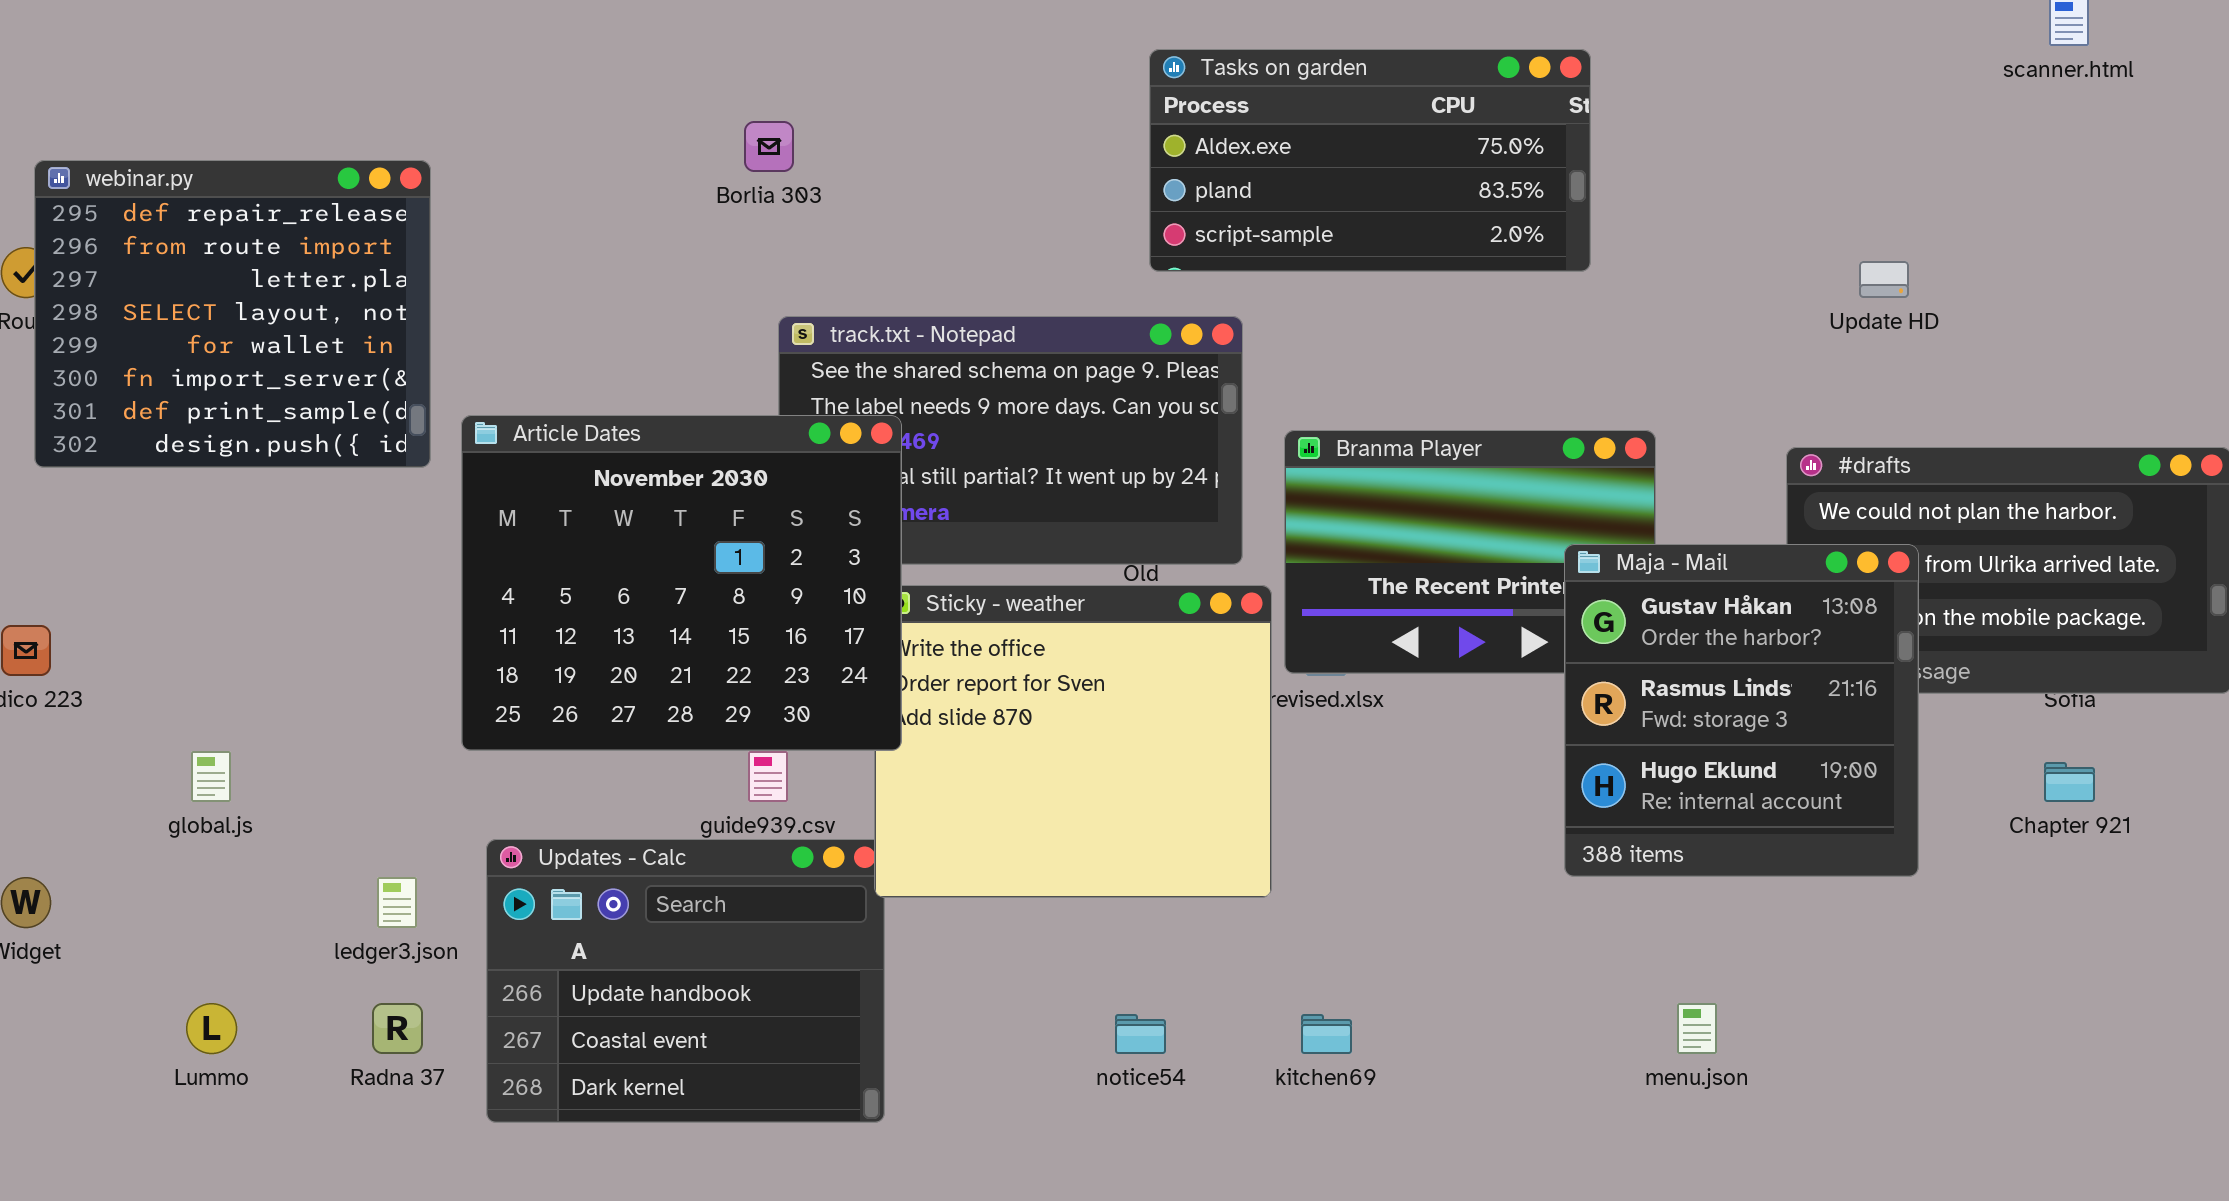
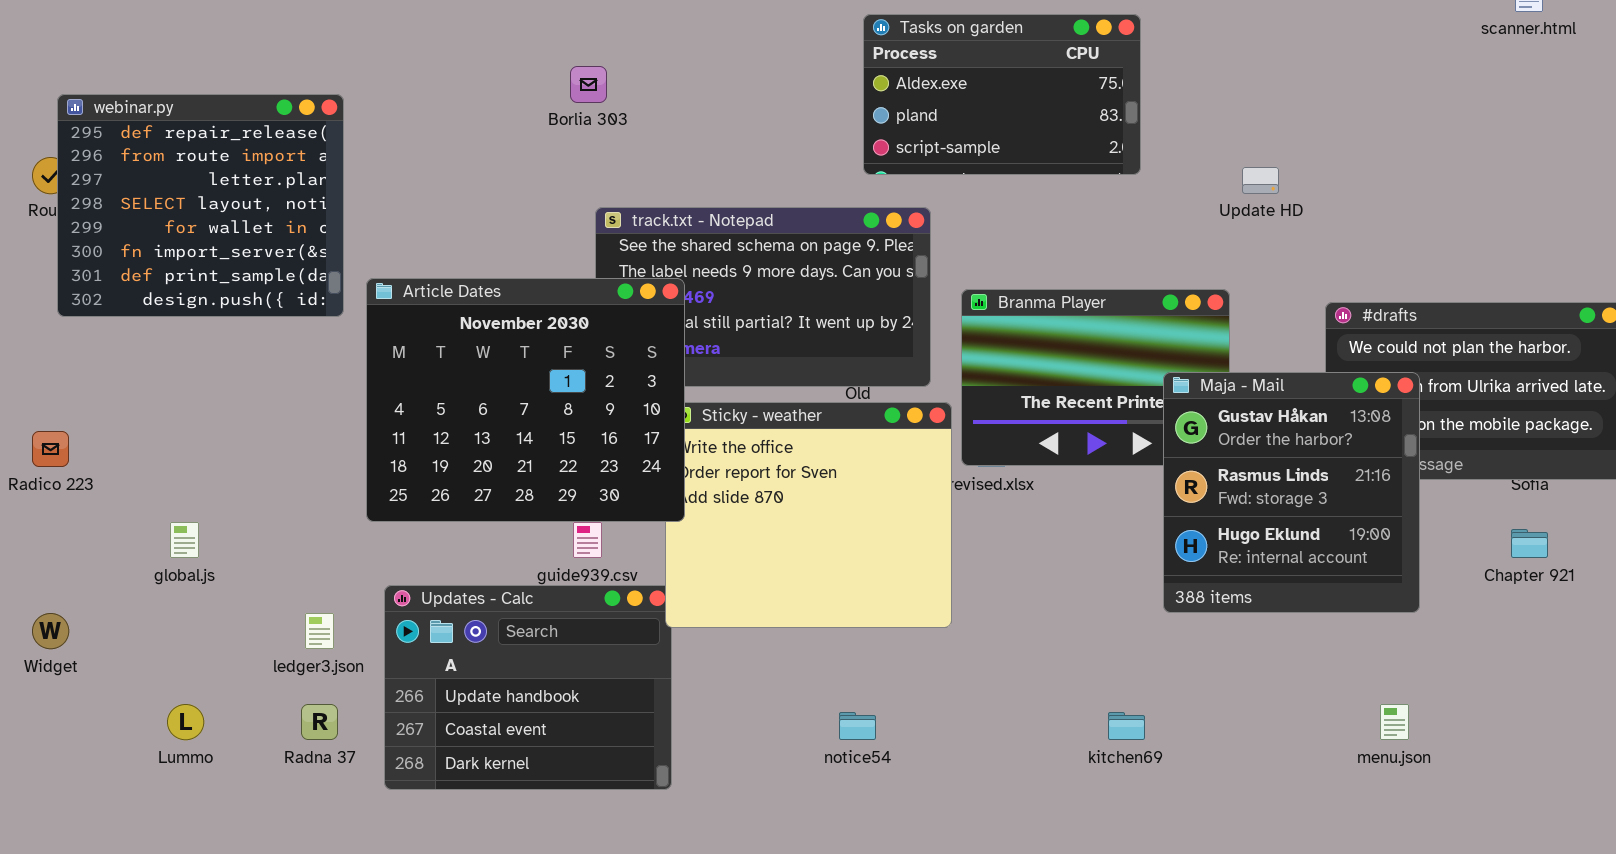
Tasks on garden: [1149,49,1591,272] -> [863,14,1141,175], resized
Update HD: [1859,261,1909,298] -> [1242,167,1279,194], moved
menu.json: [1677,1003,1717,1054] -> [1380,704,1409,740], moved
kitchen69: [1301,1014,1352,1054] -> [1108,712,1145,740], moved

